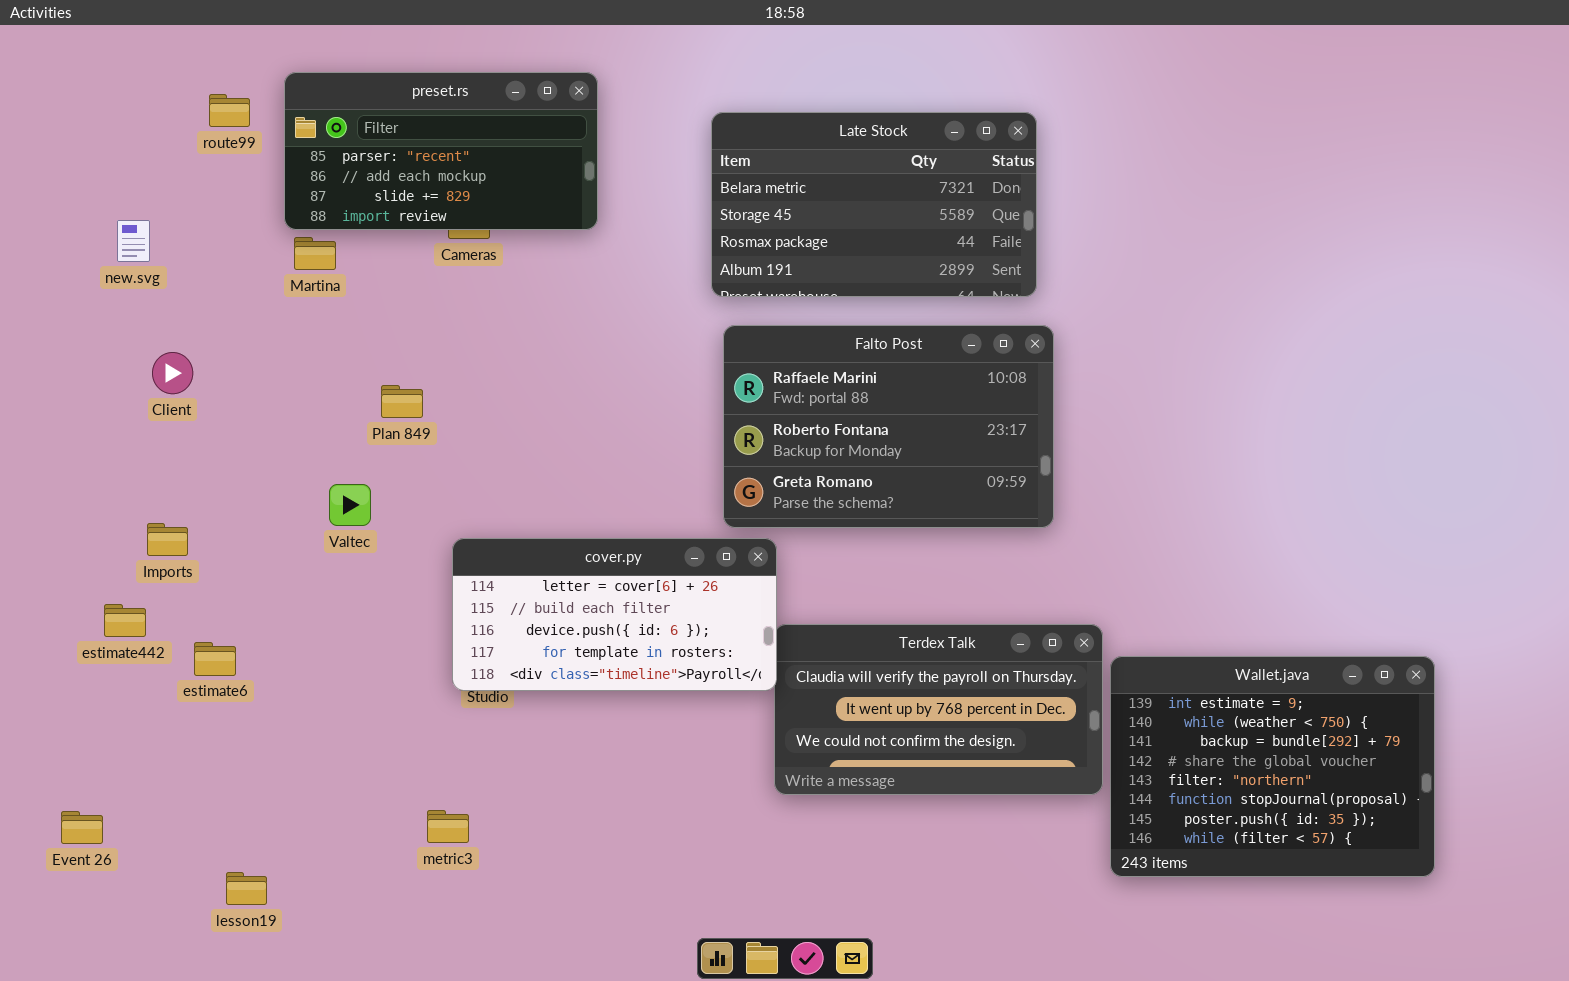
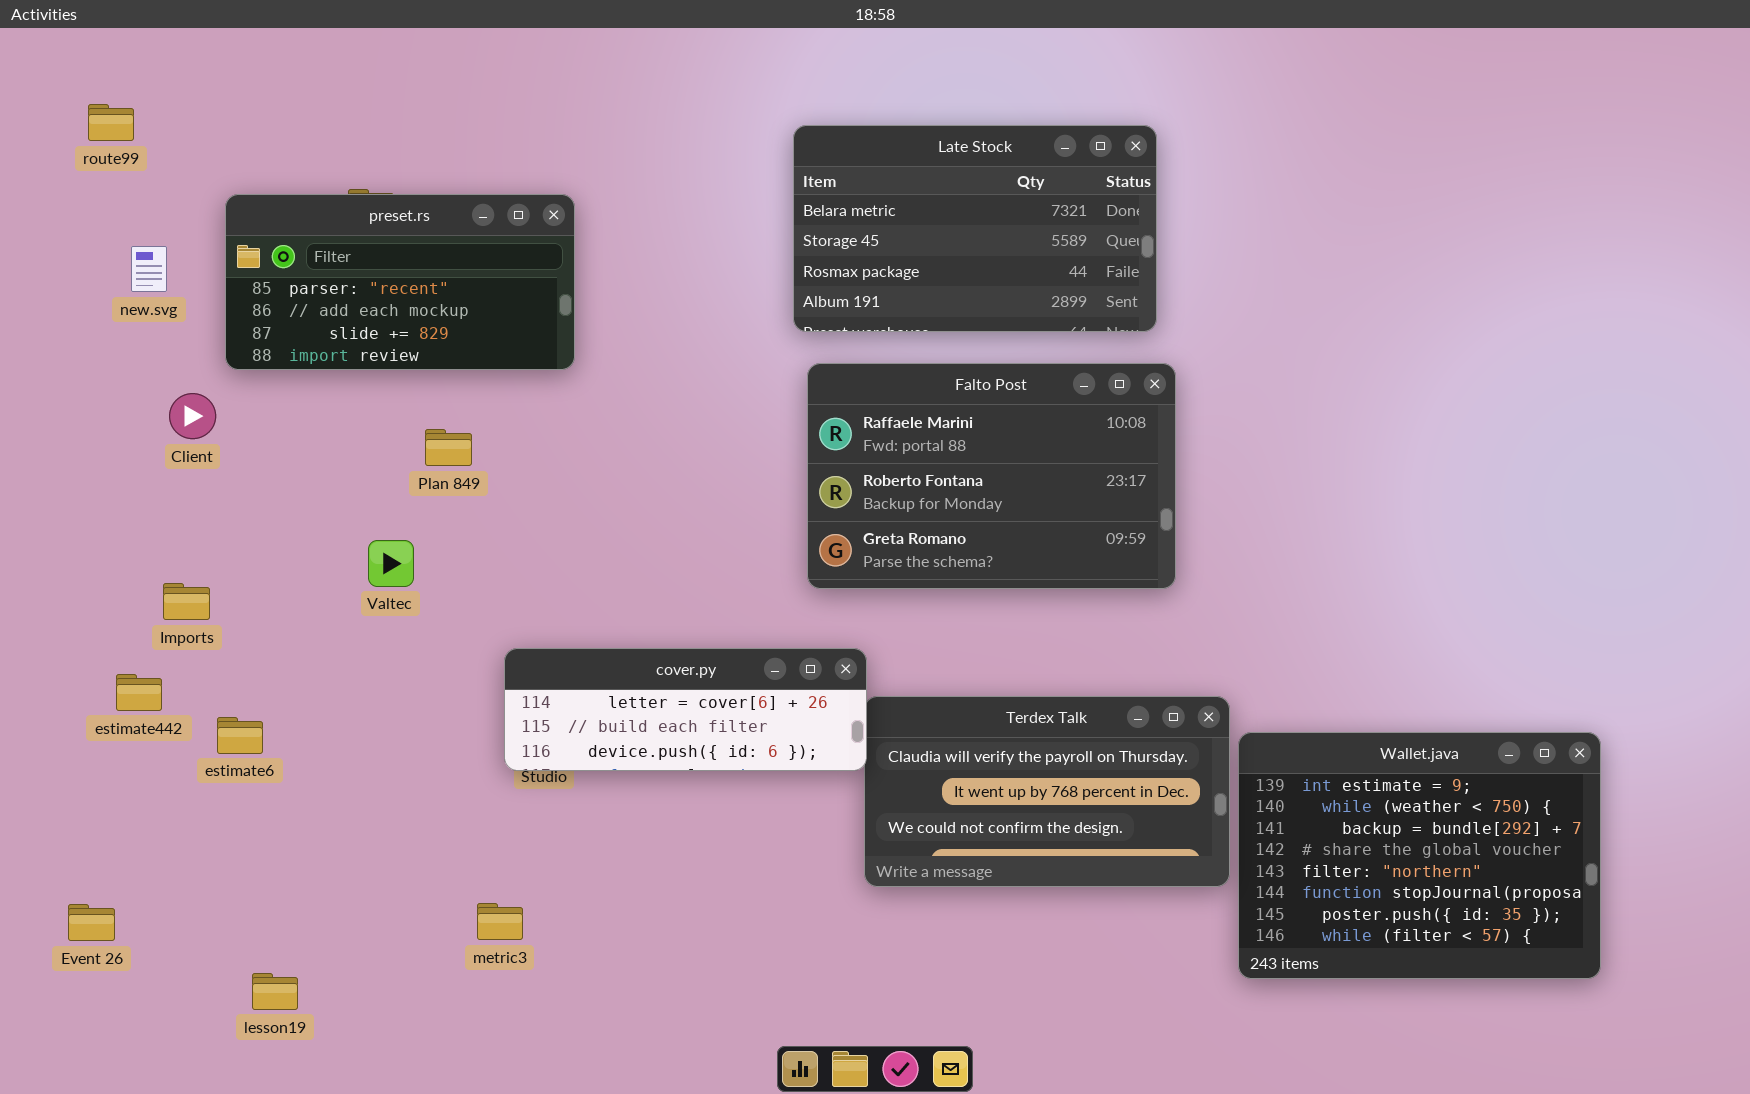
preset.rs: [284,72,598,230] -> [225,194,575,370], moved
route99: [209,94,250,127] -> [88,104,134,141], moved
cover.py: [452,538,777,691] -> [504,648,867,771], resized

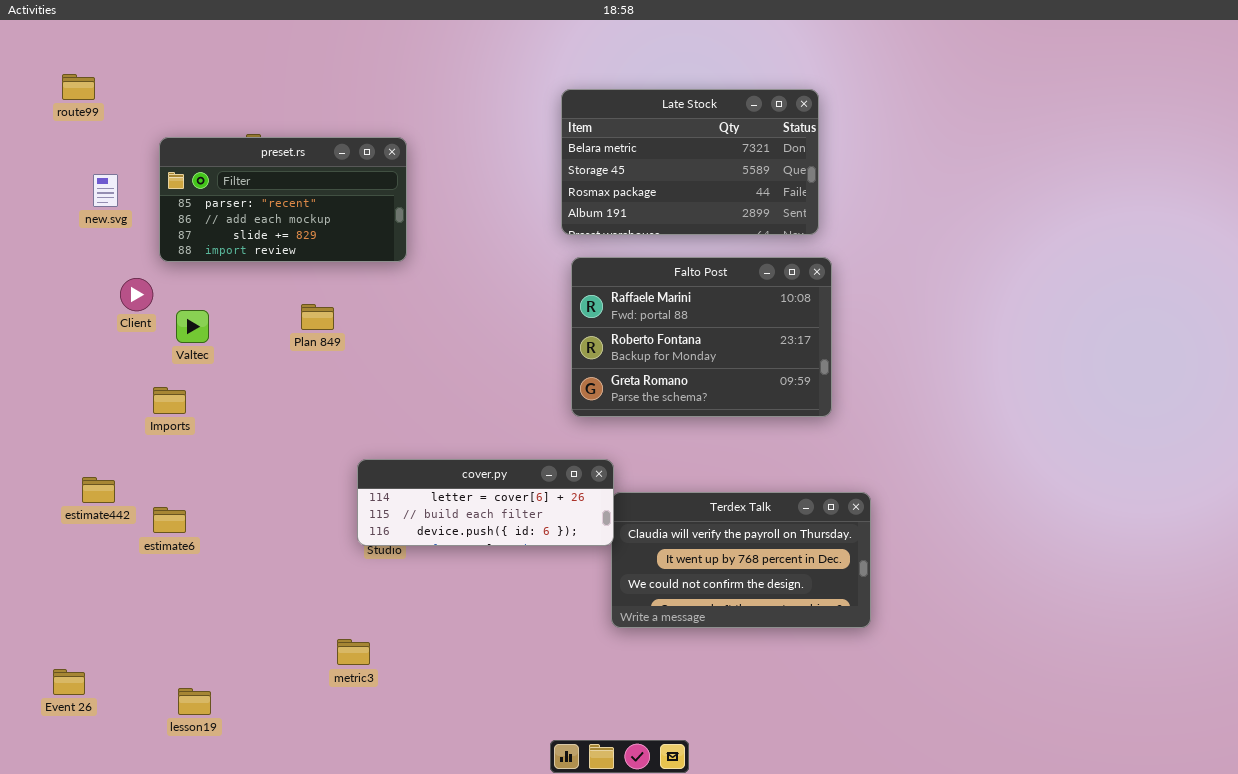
Valtec: [368,540,414,587] -> [176,310,209,343], moved
Imports: [163,583,210,620] -> [153,387,186,414], moved
Wallet.java: [1238,732,1601,979] -> none, closed
Event 26: [68,904,115,941] -> [53,669,85,695], moved

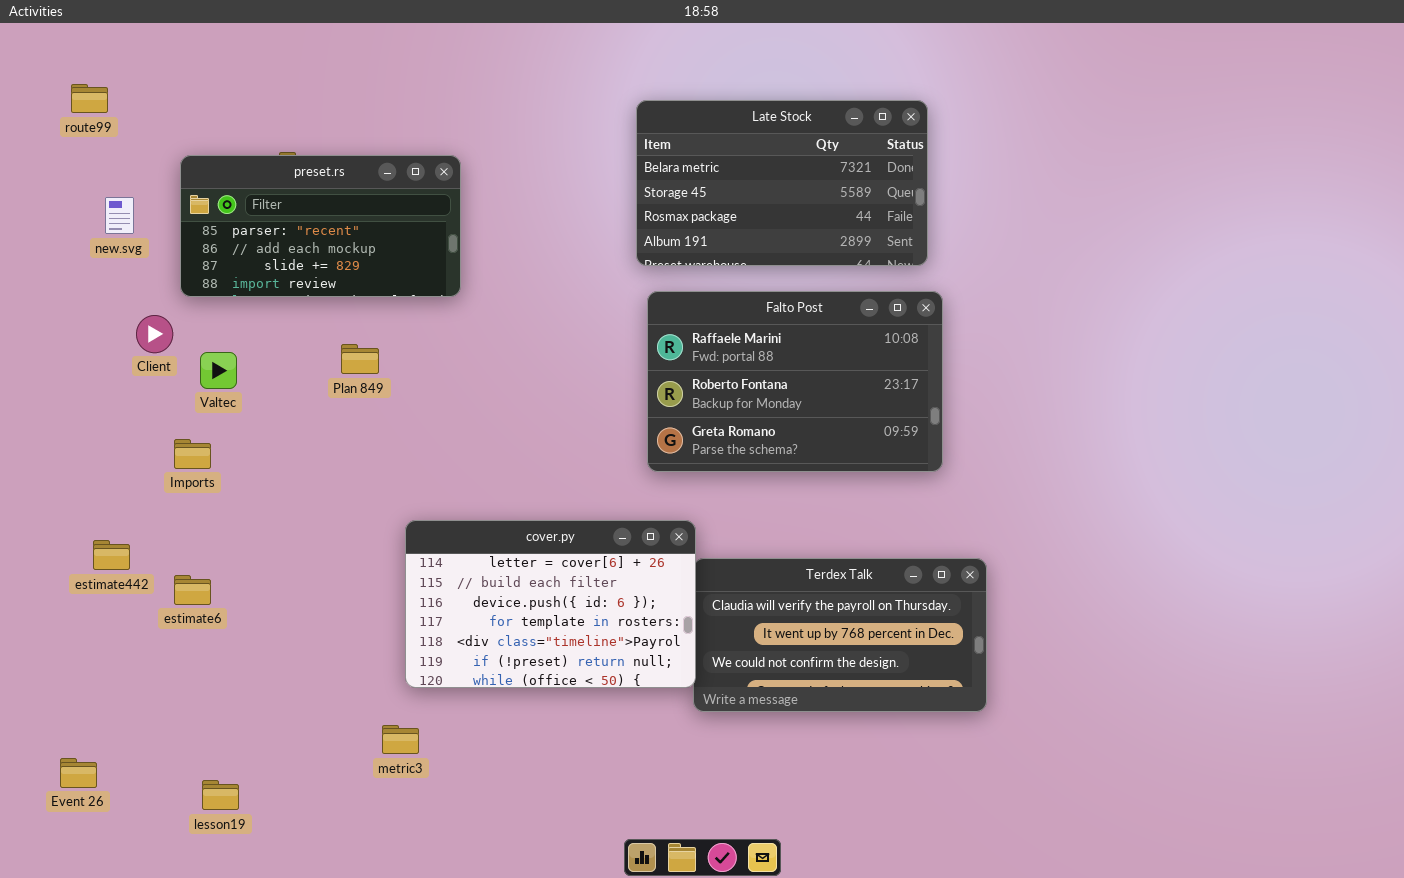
cover.py: [357,459,614,546] -> [405,520,696,688], resized

